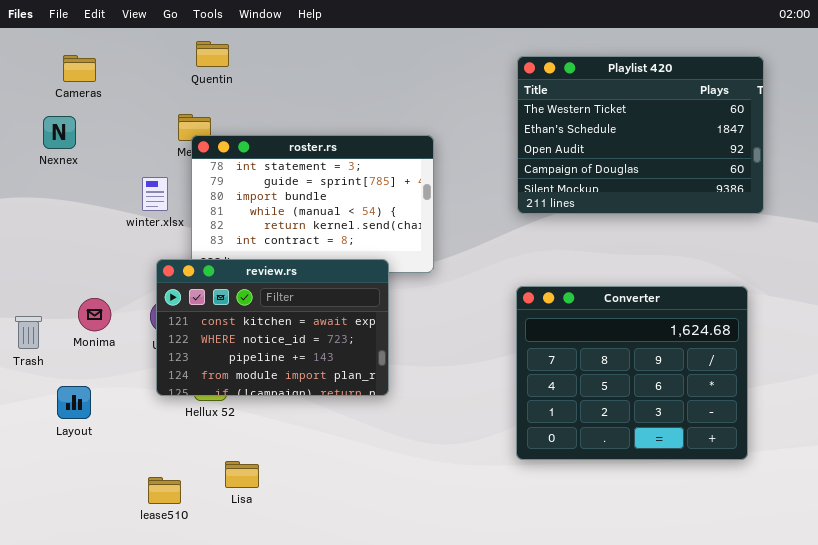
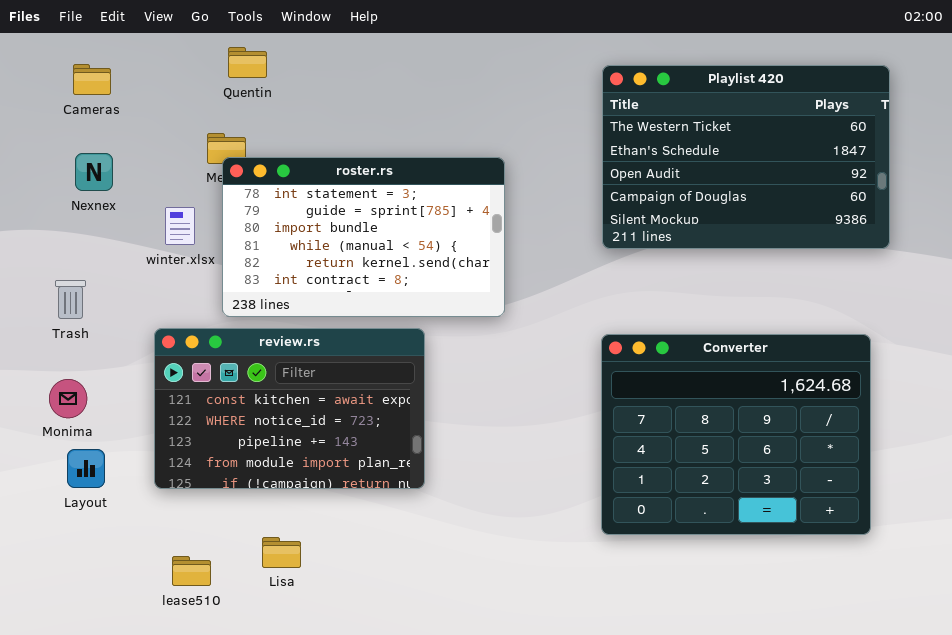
Nexnex: [43,116,76,149] -> [75,153,113,191], moved
review.rs: [156,259,389,396] -> [154,328,425,489], moved
Monima: [78,298,111,331] -> [49,379,87,418], moved
Trash: [15,316,42,349] -> [55,280,86,319], moved

